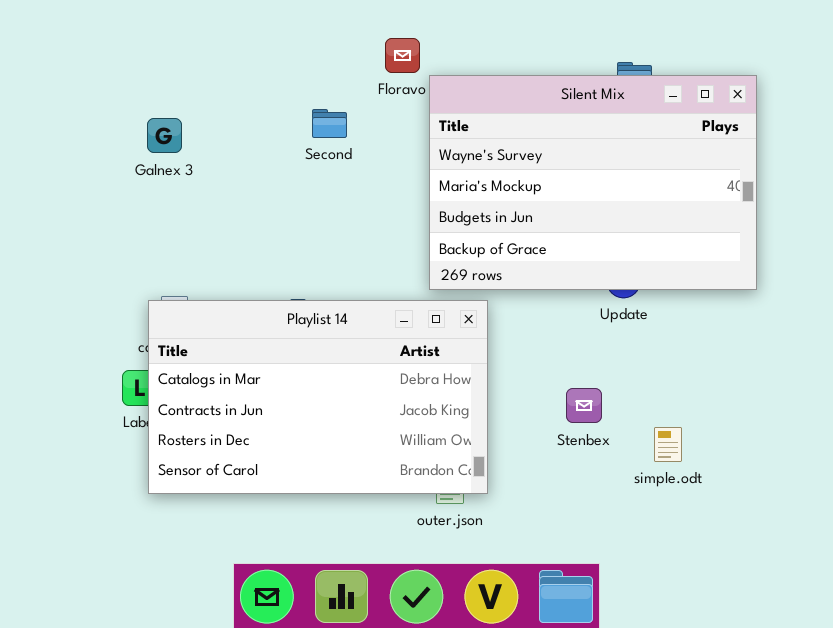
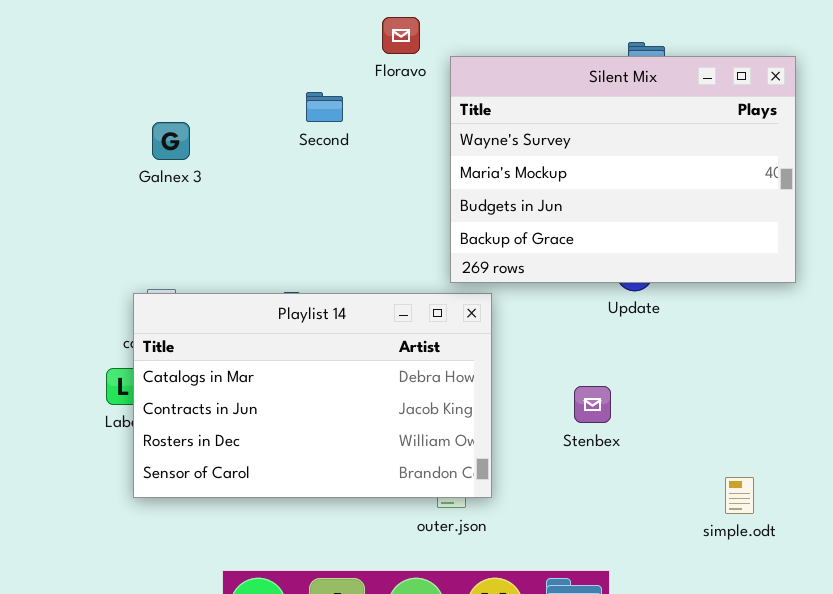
Silent Mix: [429,75,757,290] -> [450,56,796,283], moved
Galnex 3: [147,118,182,153] -> [152,122,190,160], moved
simple.odt: [654,427,682,462] -> [725,477,754,514], moved

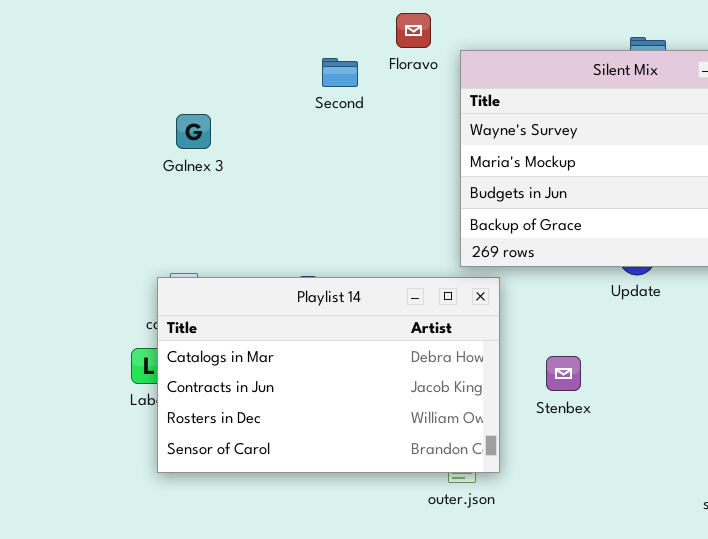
Second: [306,92,343,122] -> [322,58,358,87], moved
Stenbex: [574,386,611,423] -> [546,356,581,391], moved

